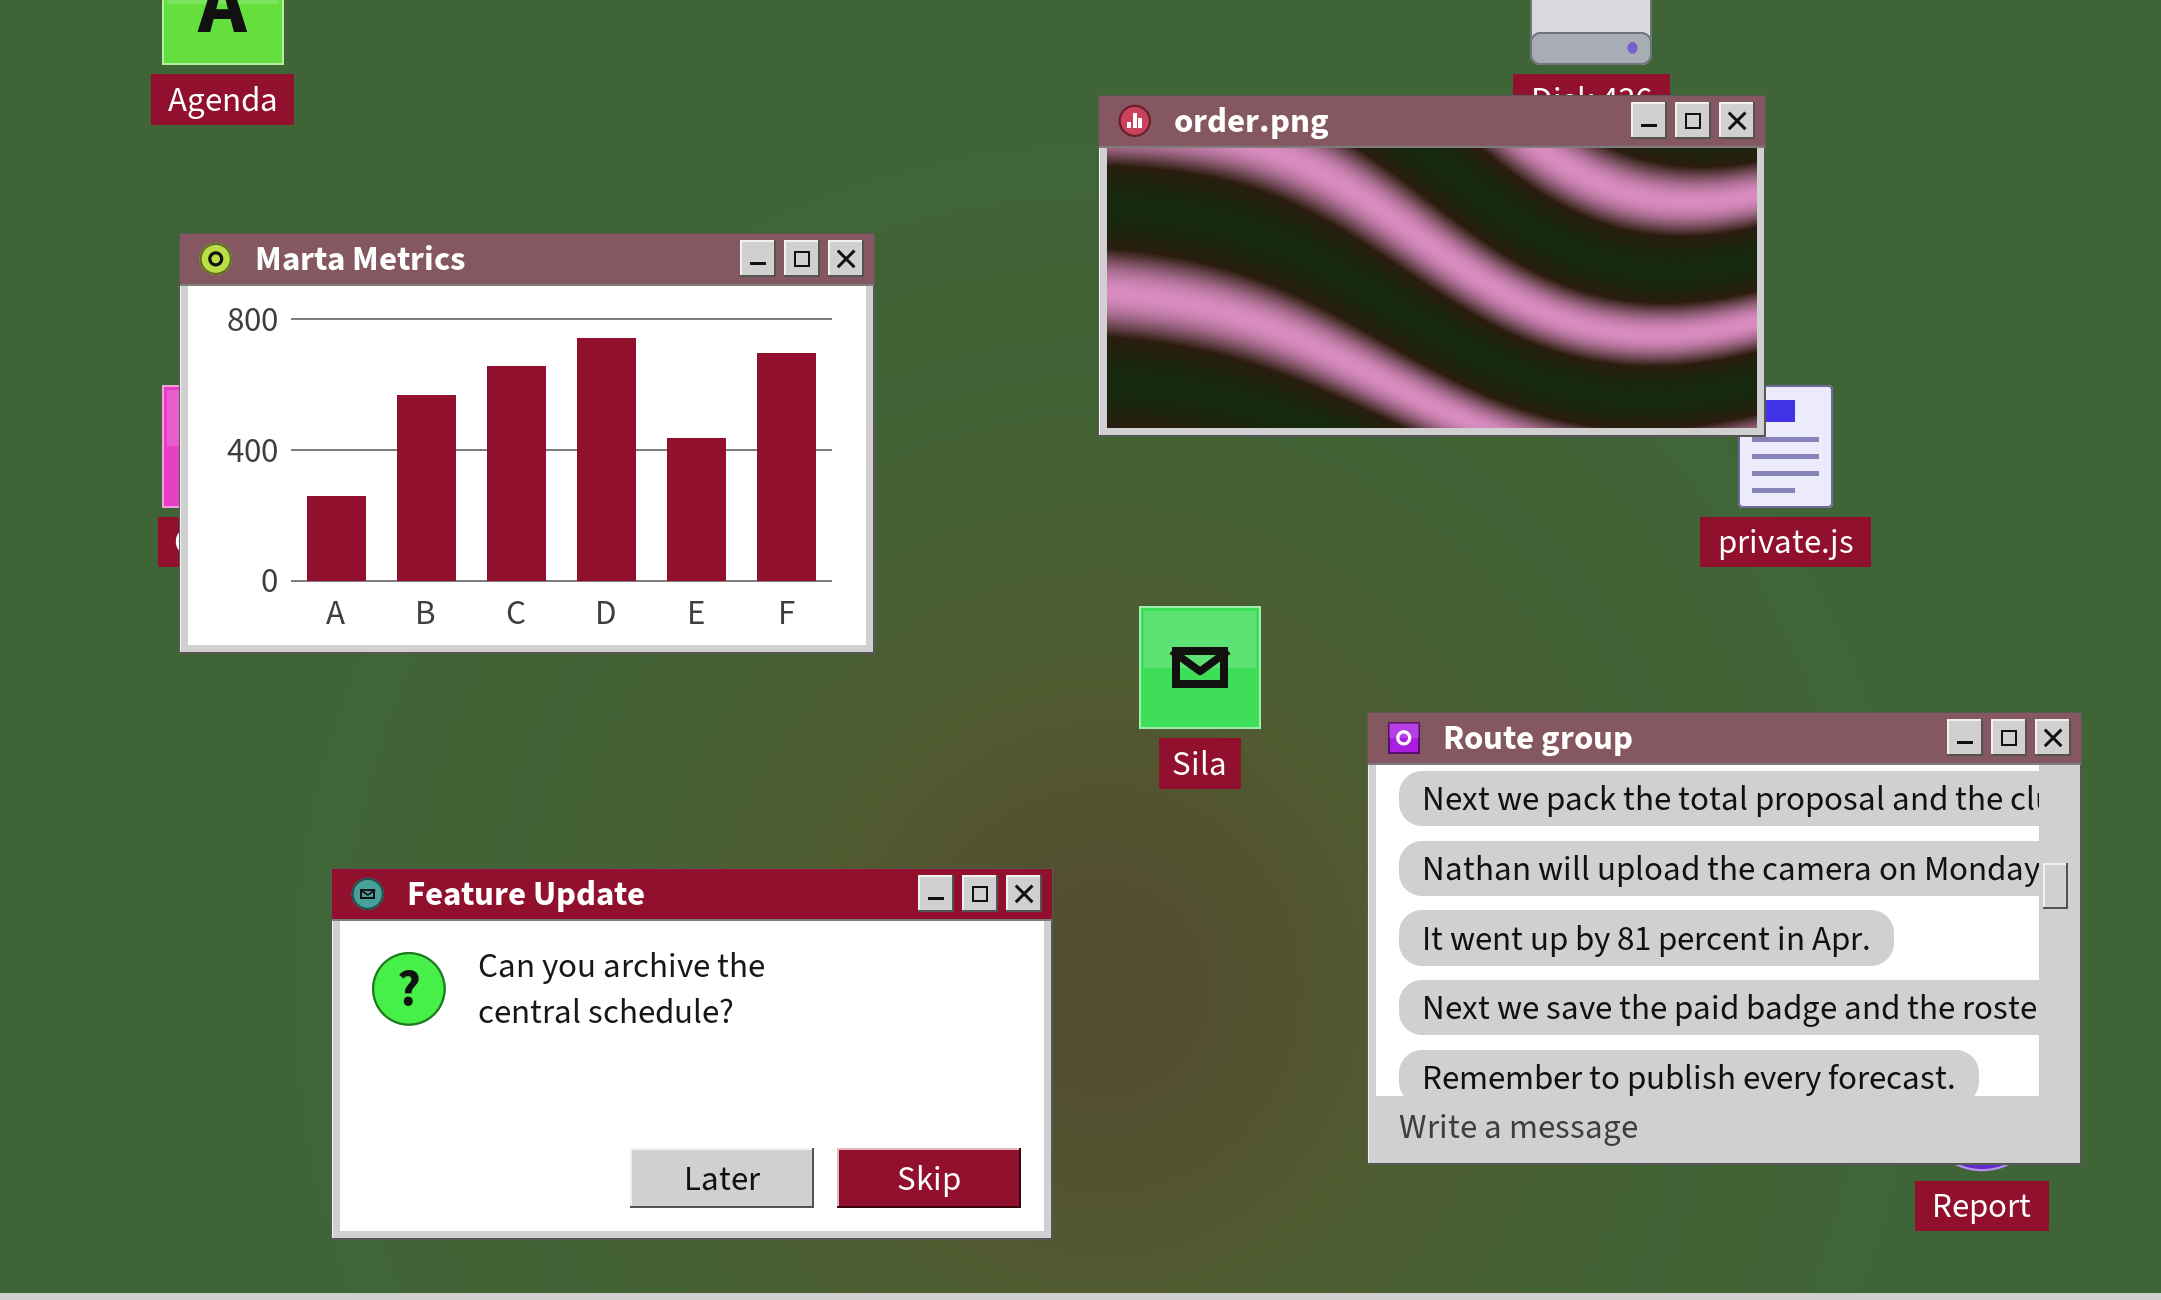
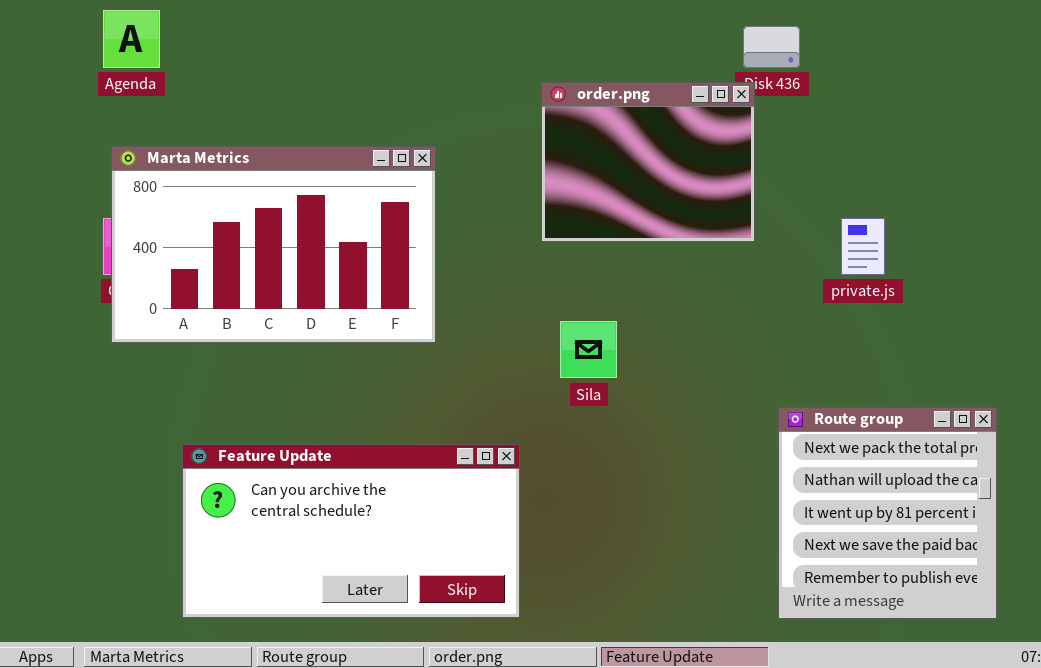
order.png: [1098,95,1766,437] -> [541,82,755,242], resized
Route group: [1367,712,2082,1165] -> [778,407,997,619], moved, resized

